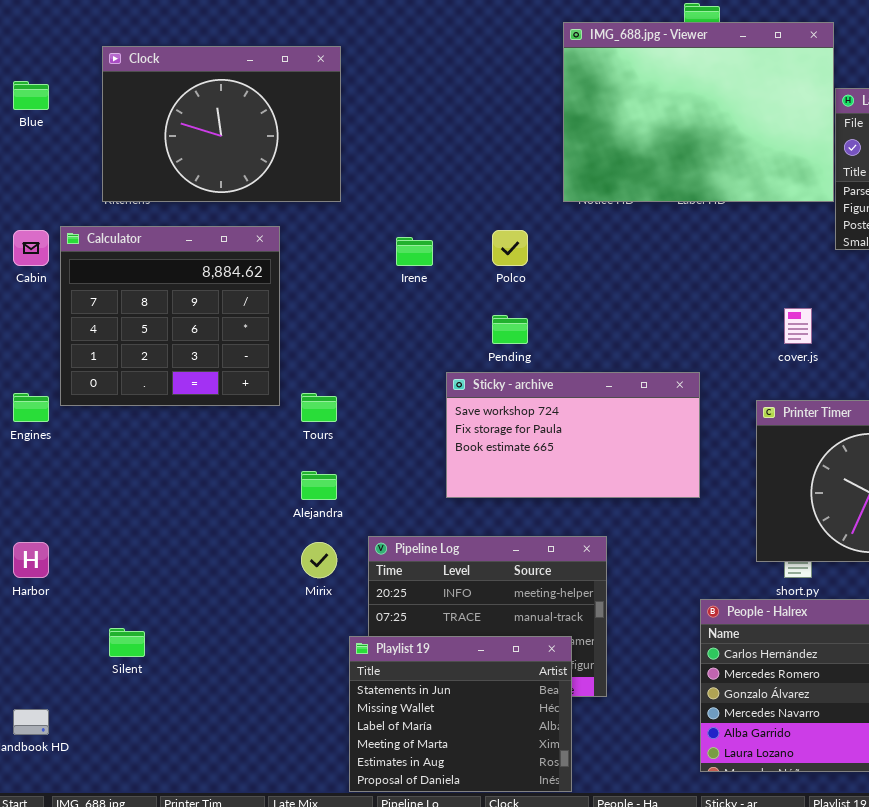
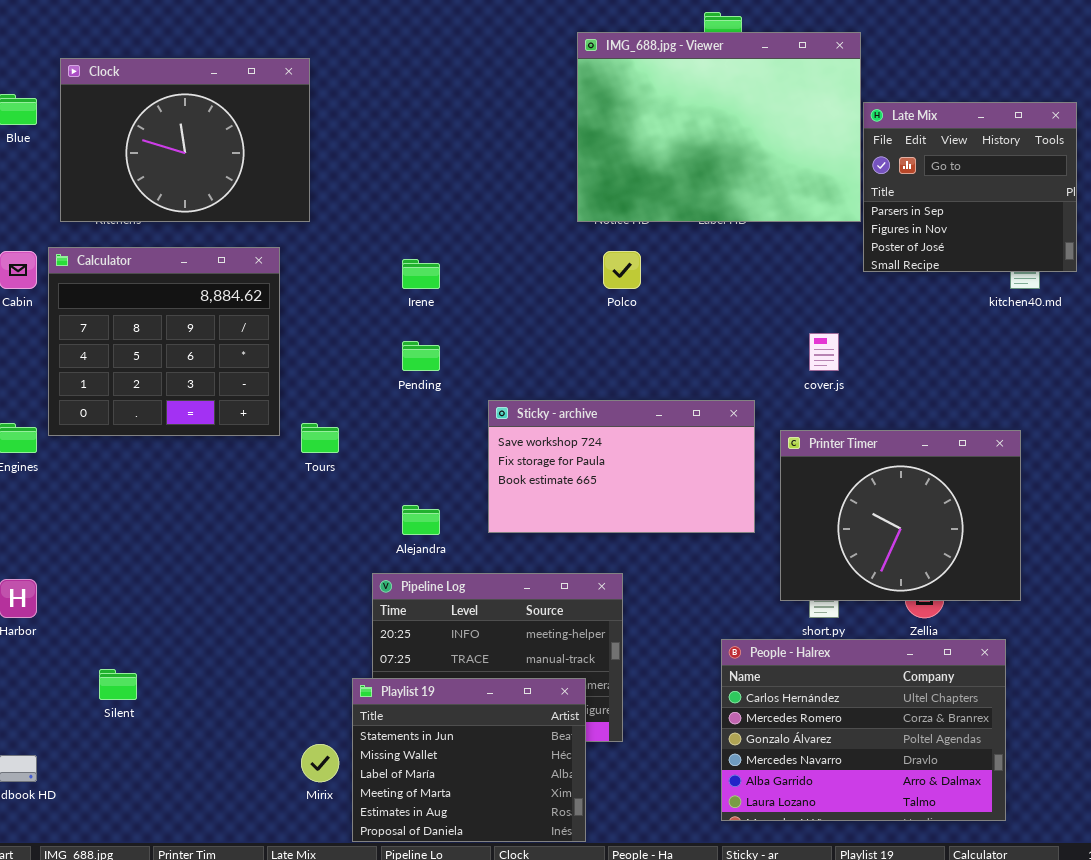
Clock: [102,46,341,202] -> [60,58,310,222], moved
Polco: [492,230,528,266] -> [603,251,641,289], moved
Pending: [492,315,528,344] -> [402,341,440,371], moved
Sticky - archive: [446,372,700,498] -> [488,400,755,533], moved
Alejandra: [301,471,337,500] -> [402,505,440,535], moved
Mirix: [301,542,337,578] -> [301,744,339,782], moved

